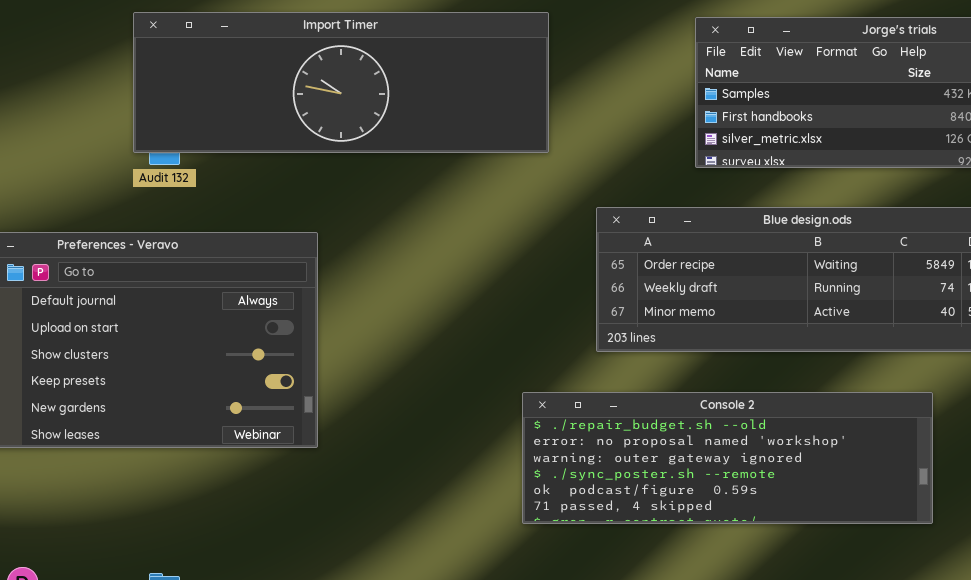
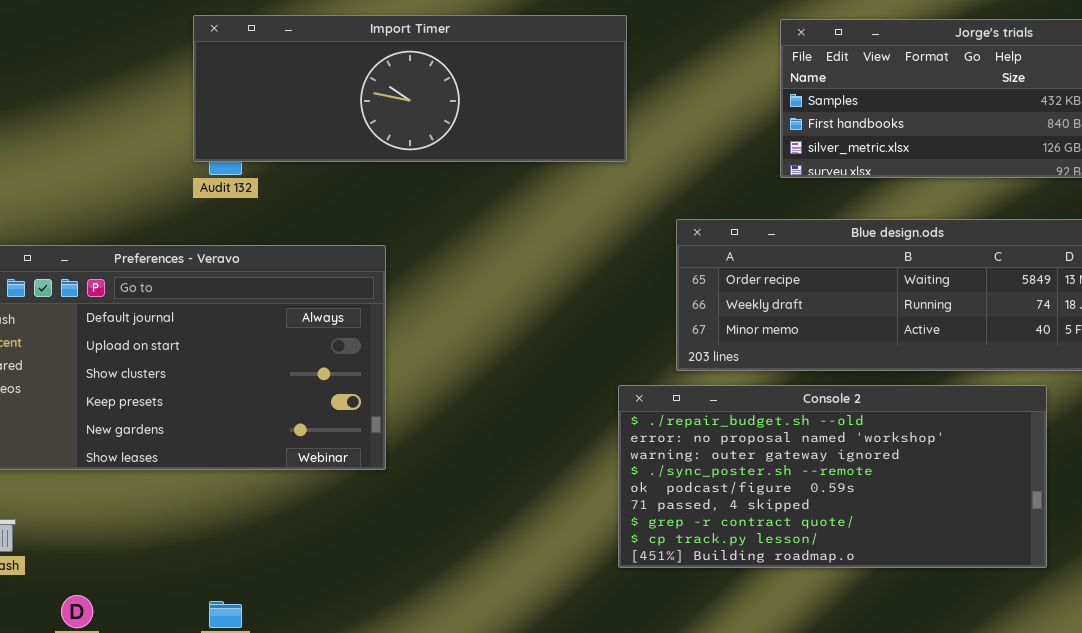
Console 2: [522,392,933,524] -> [618,385,1047,568], moved, resized

